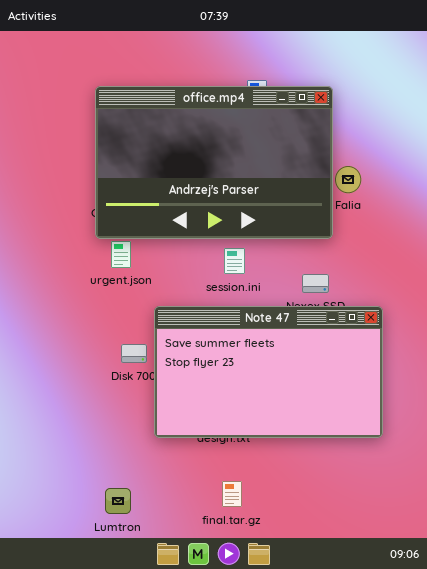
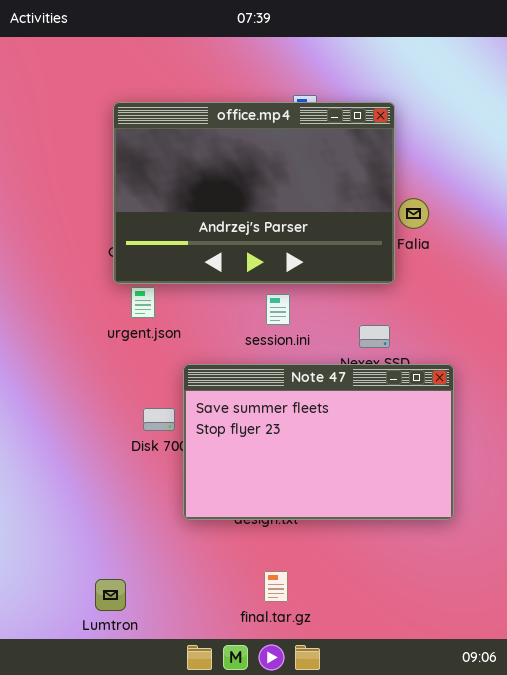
Lumtron: [105,488,131,514] -> [95,579,126,611], moved

